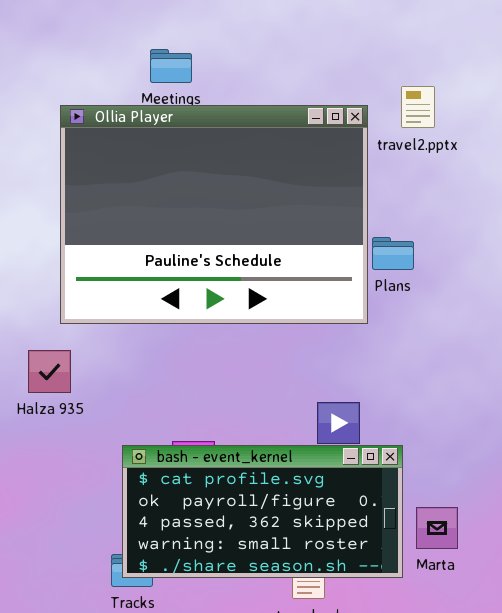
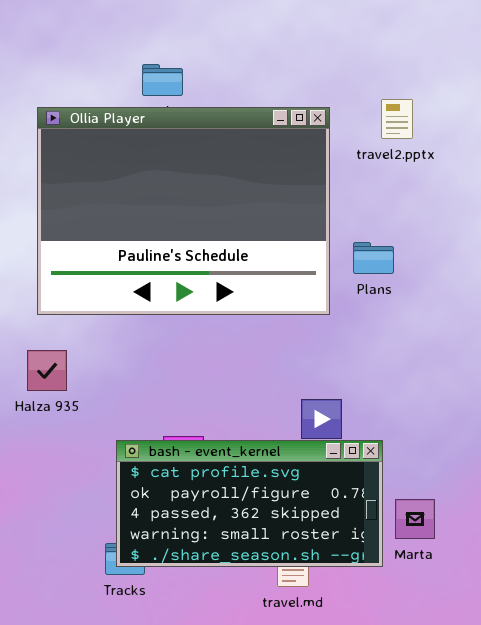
Ollia Player: [60,105,368,324] -> [37,107,330,315], moved

